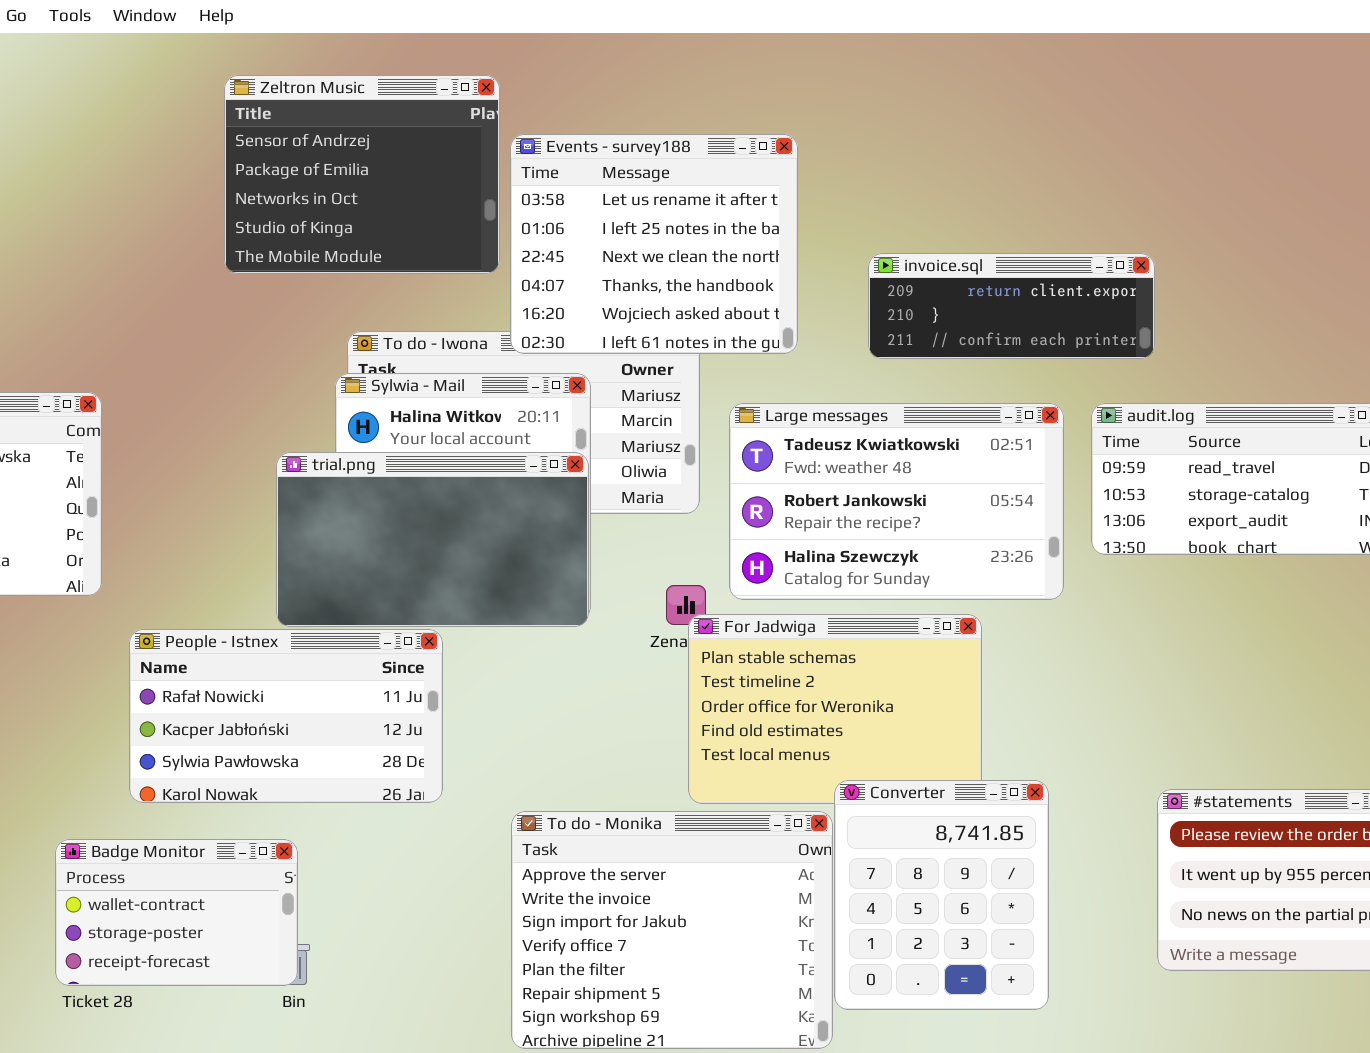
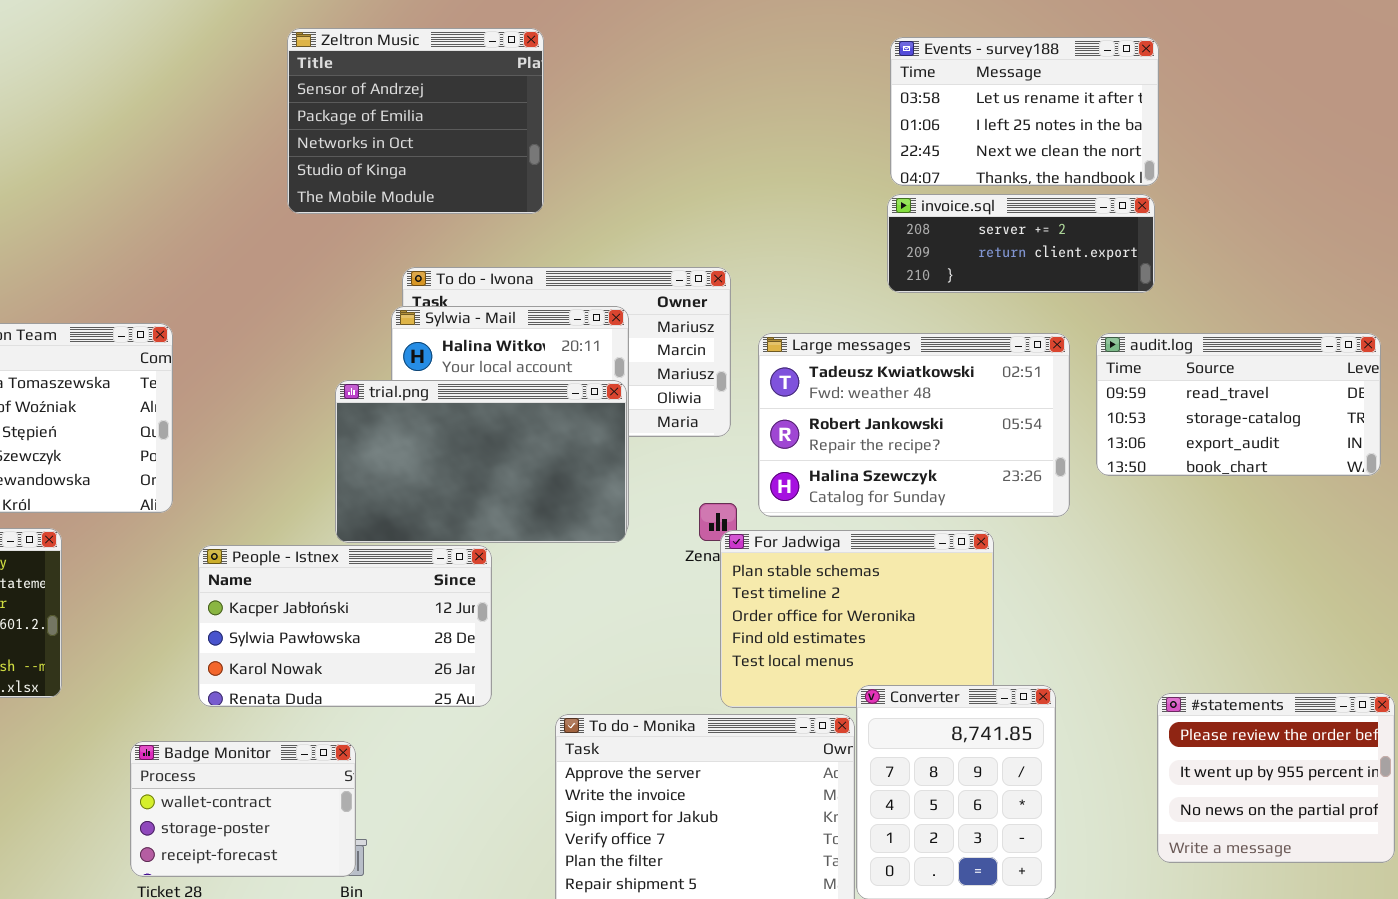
Events - survey188: [510,134,798,354] -> [890,37,1159,186], moved, resized
invoice.sql: [868,253,1155,359] -> [887,194,1155,293], scrolled up 1 row
People - Istnex: [129,629,443,803] -> [198,545,492,707], scrolled down 1 row

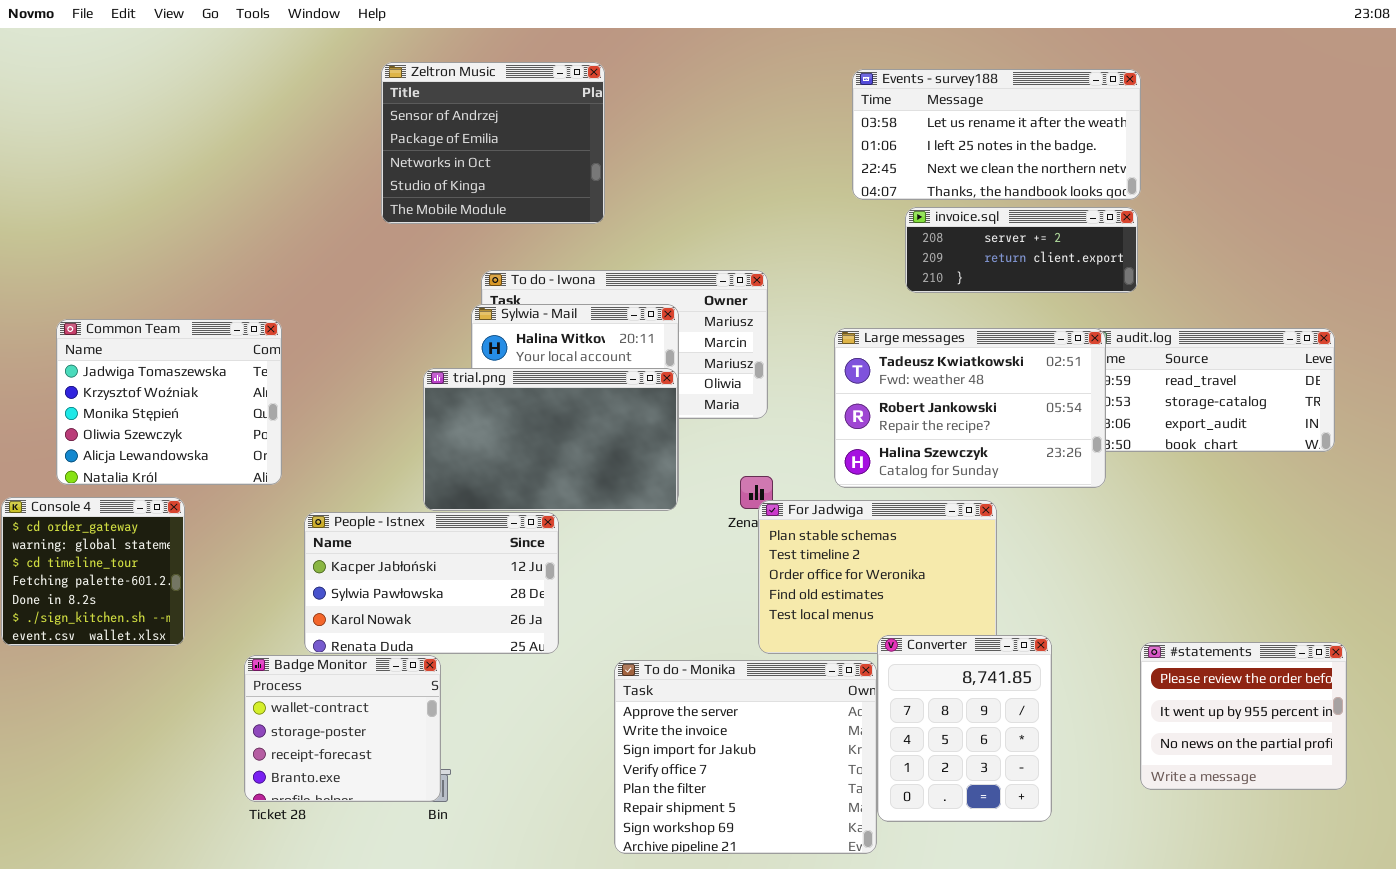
Events - survey188: [890,37,1159,186] -> [852,69,1141,200], resized
Large messages: [758,333,1070,517] -> [834,328,1106,488], moved
Badge Monitor: [130,741,356,877] -> [244,655,441,802], resized

